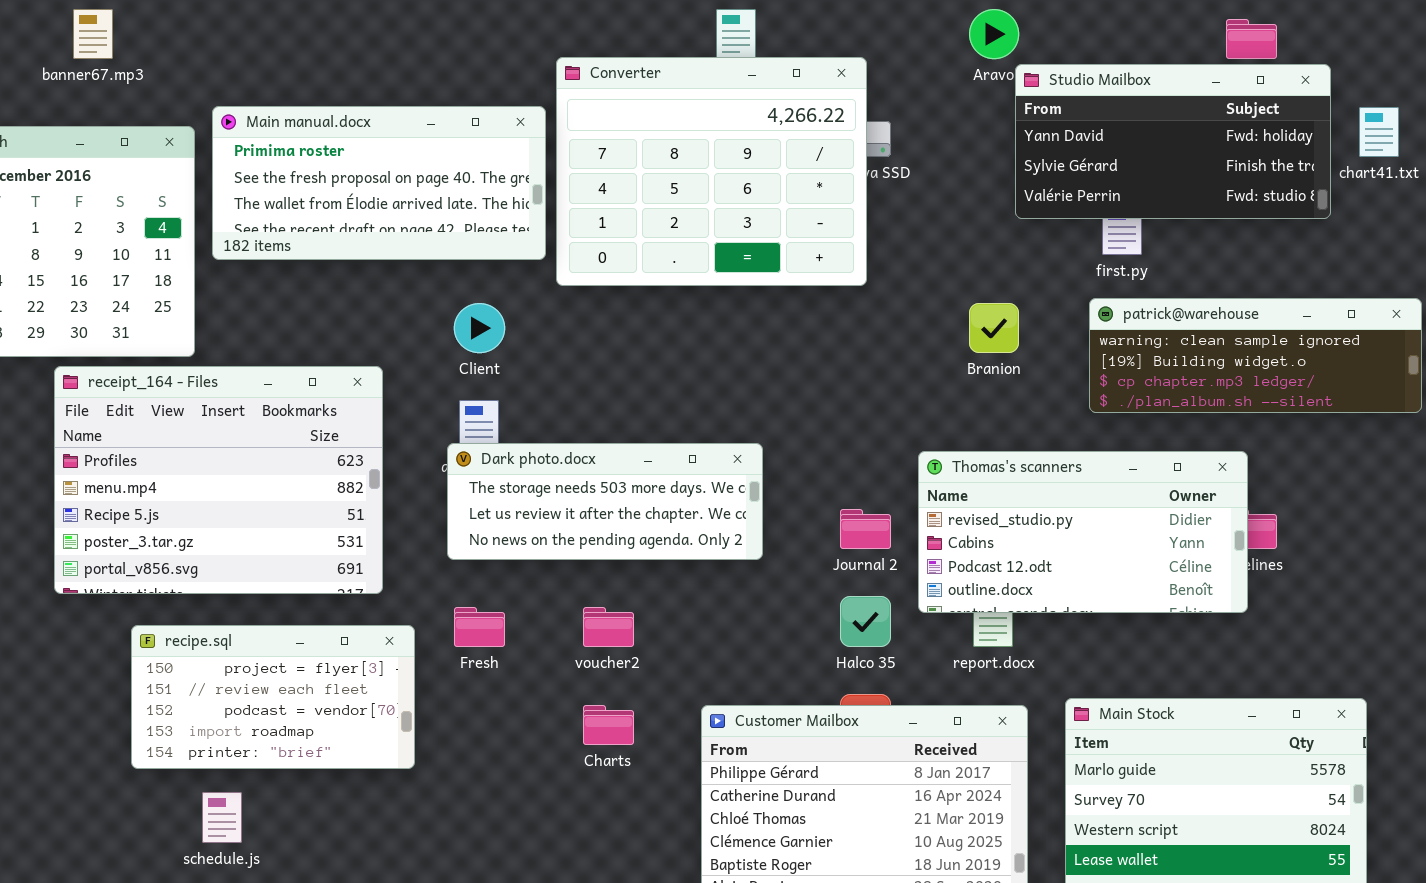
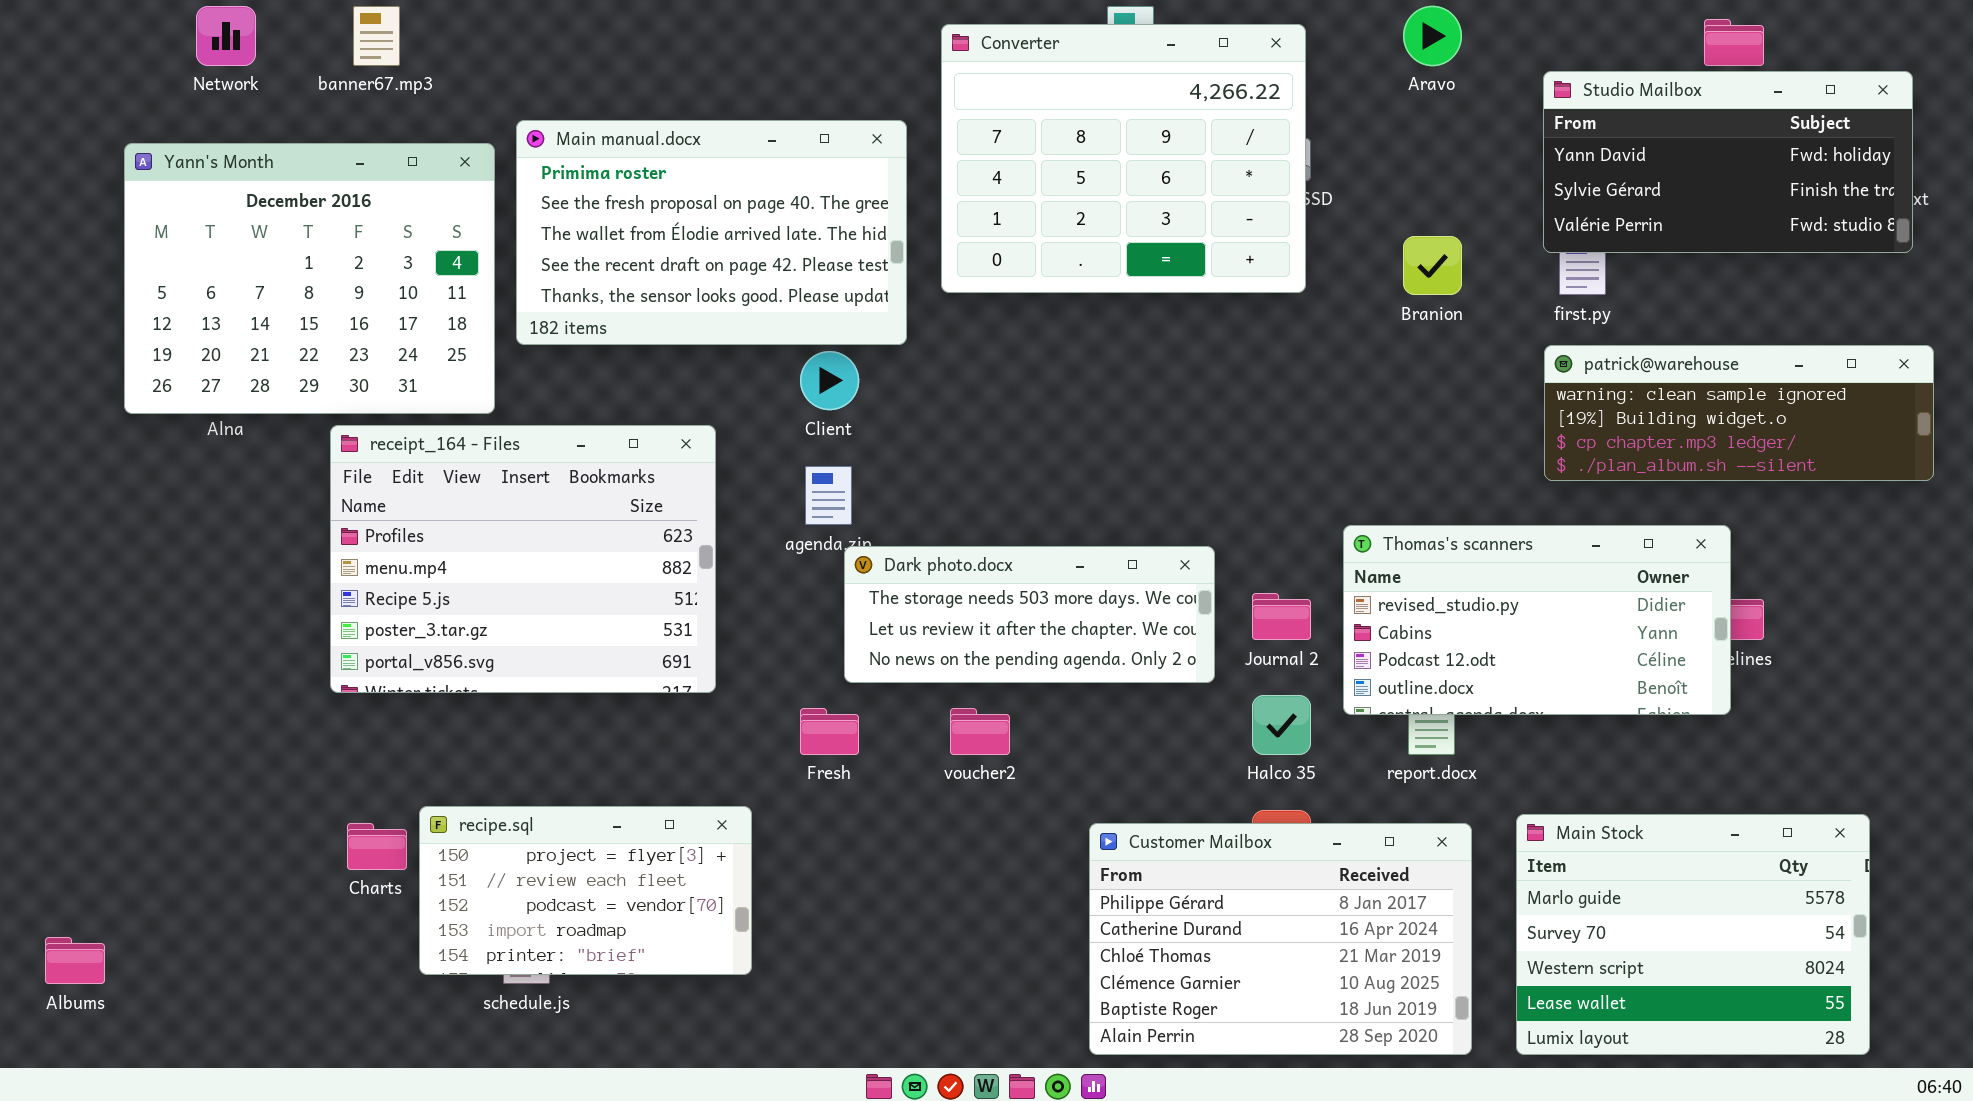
Converter: [556,57,867,286] -> [941,24,1306,293], moved
Studio Mailbox: [1015,64,1331,219] -> [1543,71,1913,253], moved
Main manual.docx: [212,106,546,260] -> [516,120,907,345], resized
Branion: [969,303,1019,353] -> [1403,236,1462,295], moved
Dark photo.docx: [447,443,763,560] -> [844,546,1215,683], moved
recipe.sql: [131,625,415,769] -> [419,806,752,975], moved
Charts: [583,705,634,745] -> [347,823,407,870], moved

